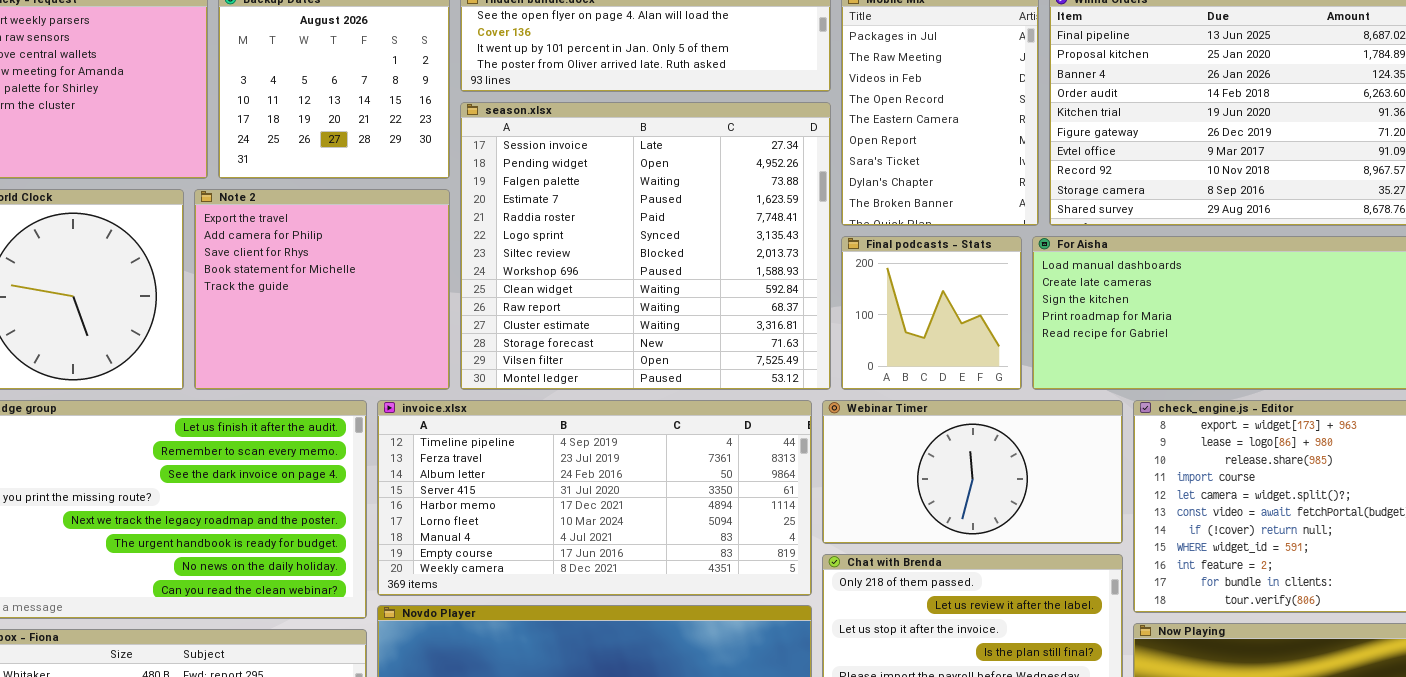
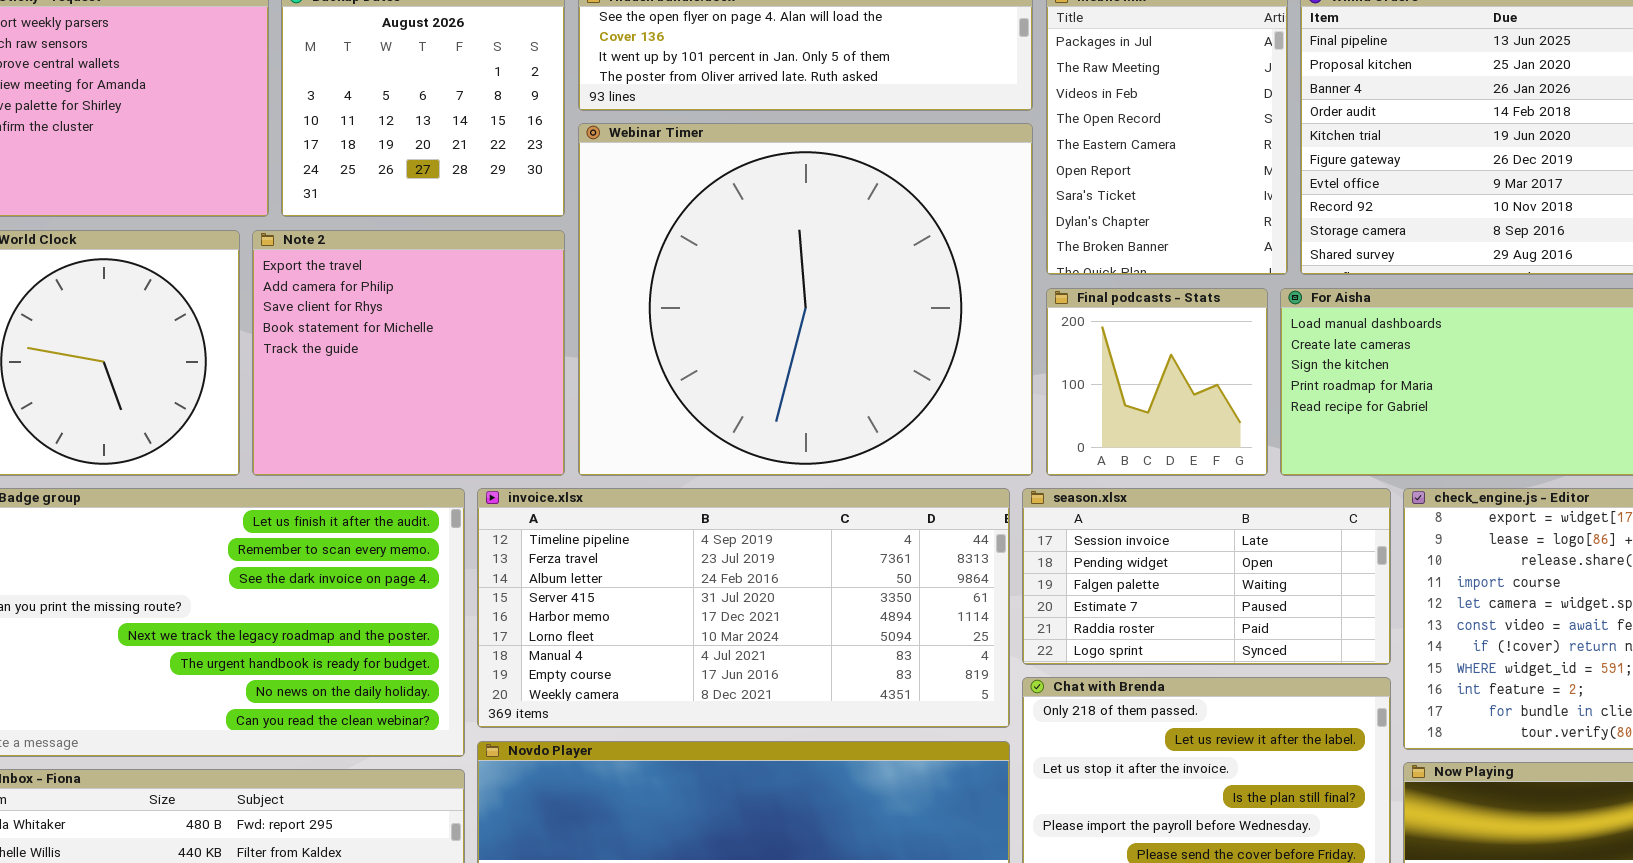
season.xlsx: [460,102,831,390] -> [1022,488,1391,665], moved, resized
Webinar Timer: [822,400,1123,544] -> [578,123,1033,476], moved, resized

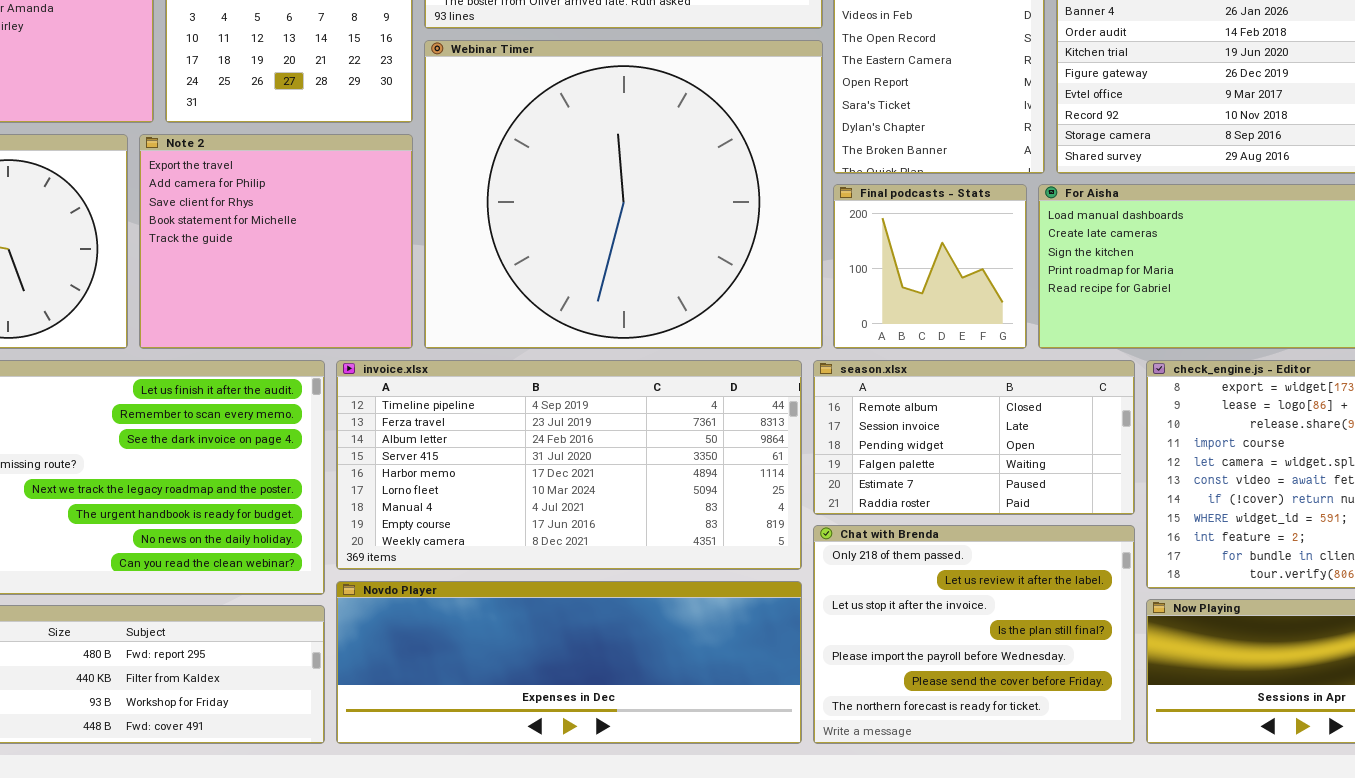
season.xlsx: [1022,488,1391,665] -> [813,360,1135,515], scrolled up 1 row

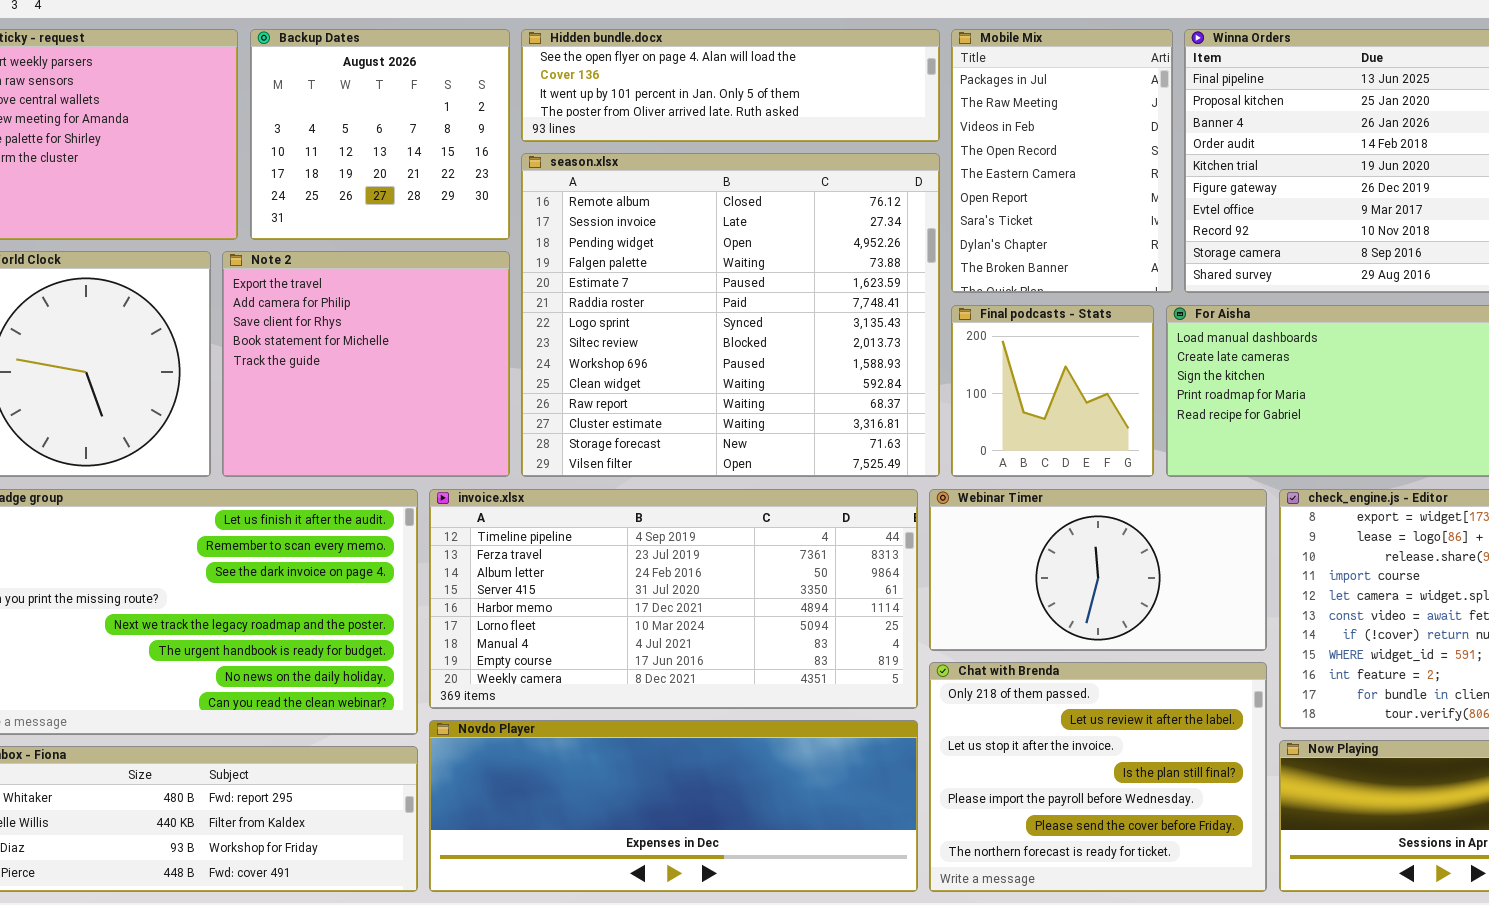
Webinar Timer: [424,40,823,349] -> [929,489,1267,651], moved, resized
season.xlsx: [813,360,1135,515] -> [521,153,940,477], moved, resized

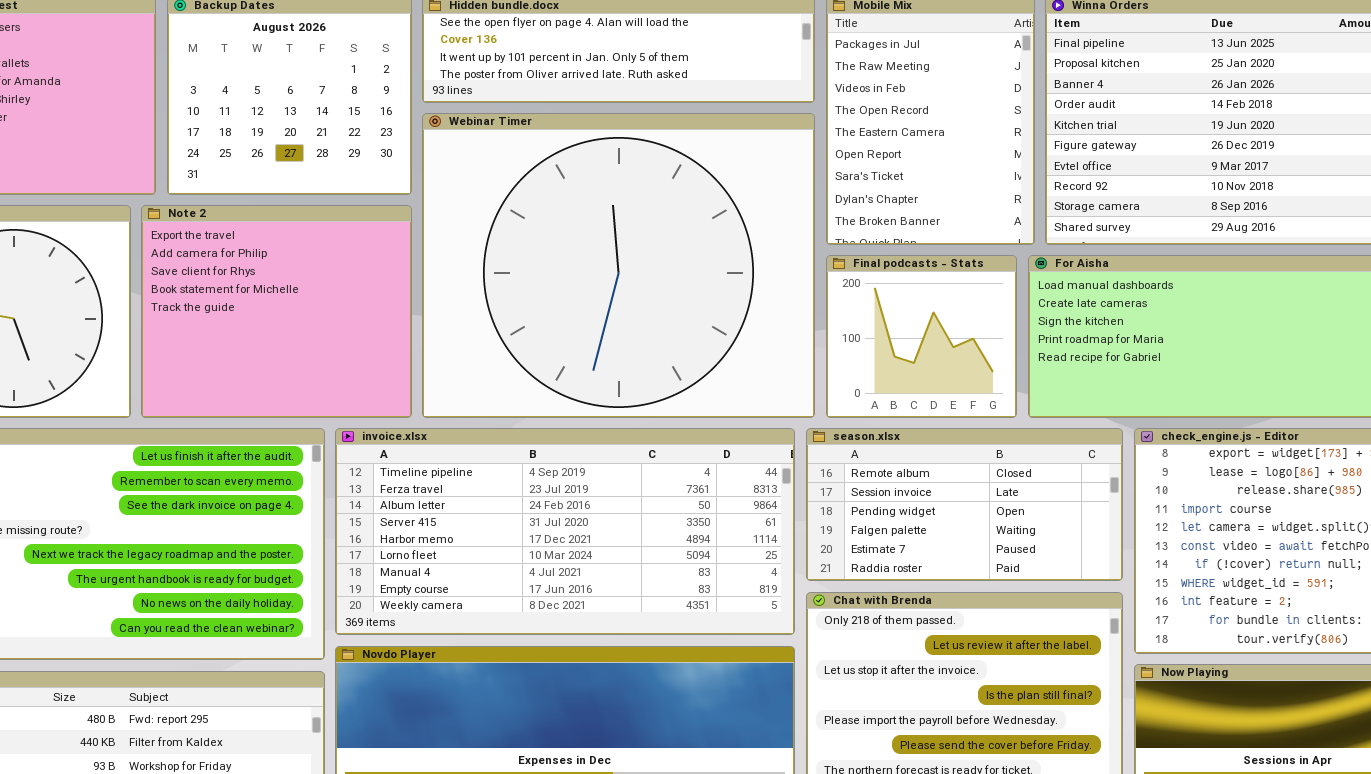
season.xlsx: [521,153,940,477] -> [806,428,1123,581], moved, resized
Webinar Timer: [929,489,1267,651] -> [422,113,815,418], moved, resized

